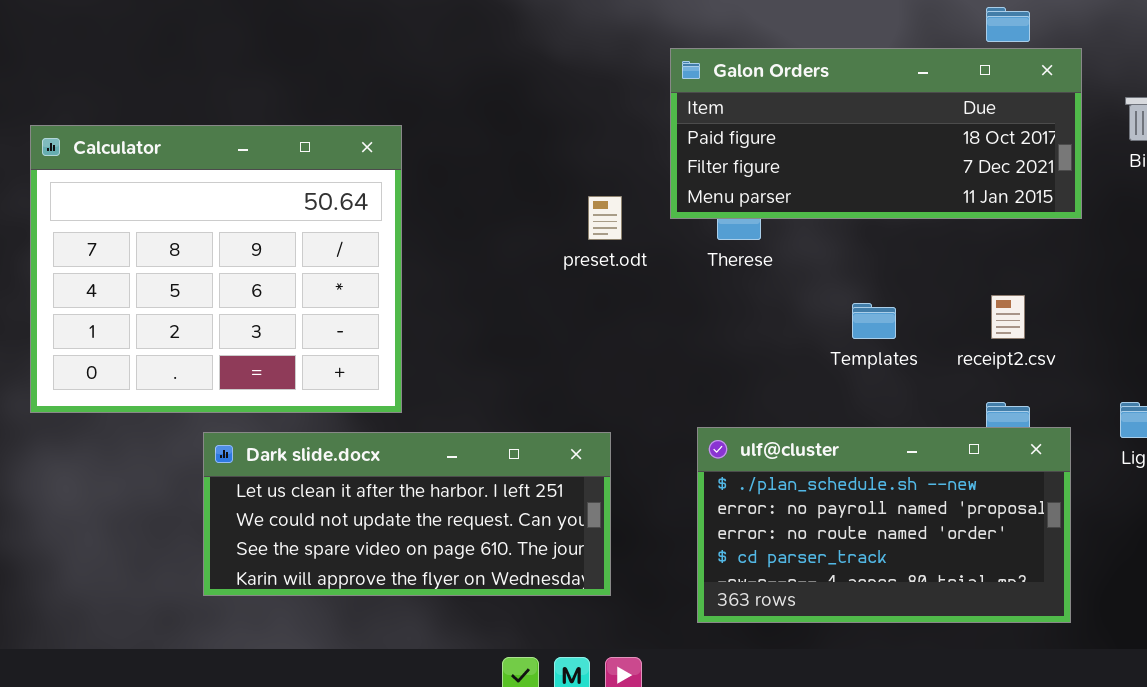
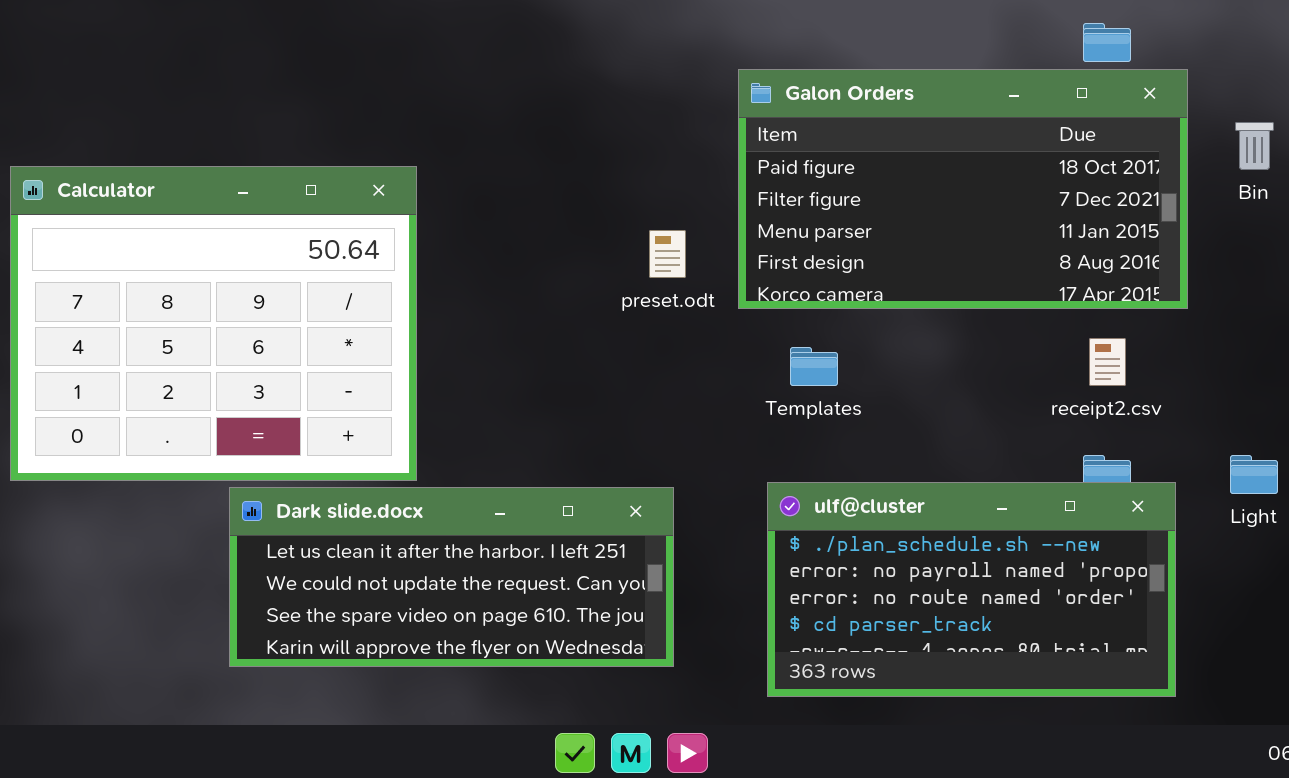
Galon Orders: [670,48,1082,219] -> [738,69,1188,309], resized
Calculator: [30,125,402,413] -> [10,166,417,481], moved
Templates: [852,303,896,339] -> [790,347,838,386], moved

